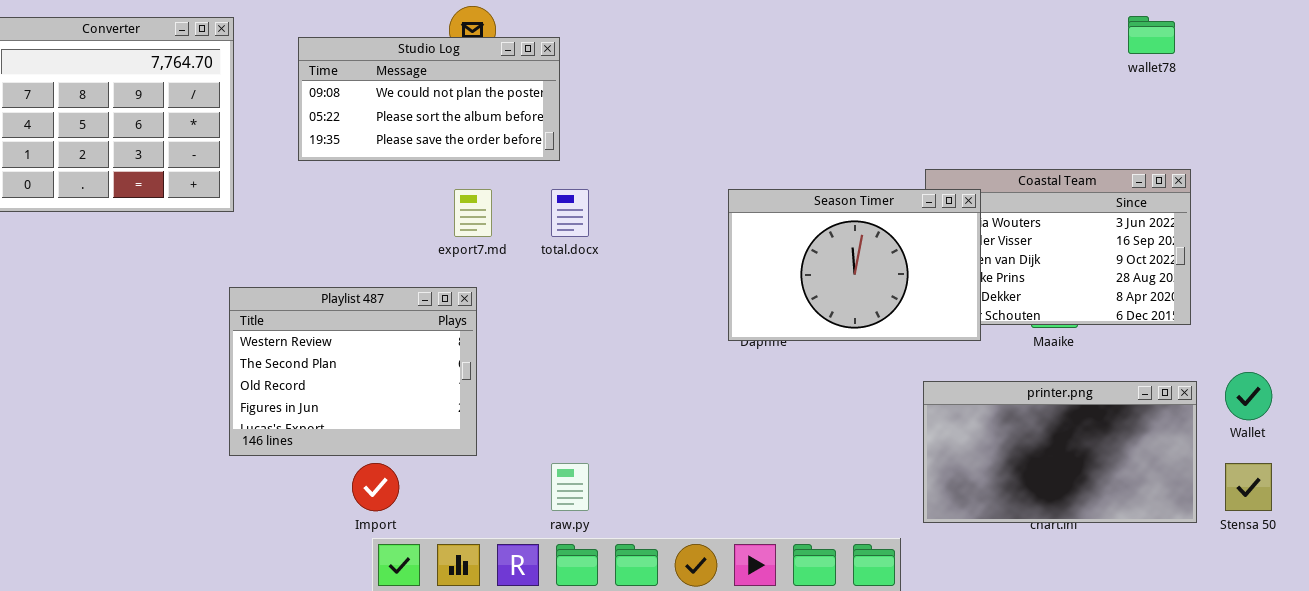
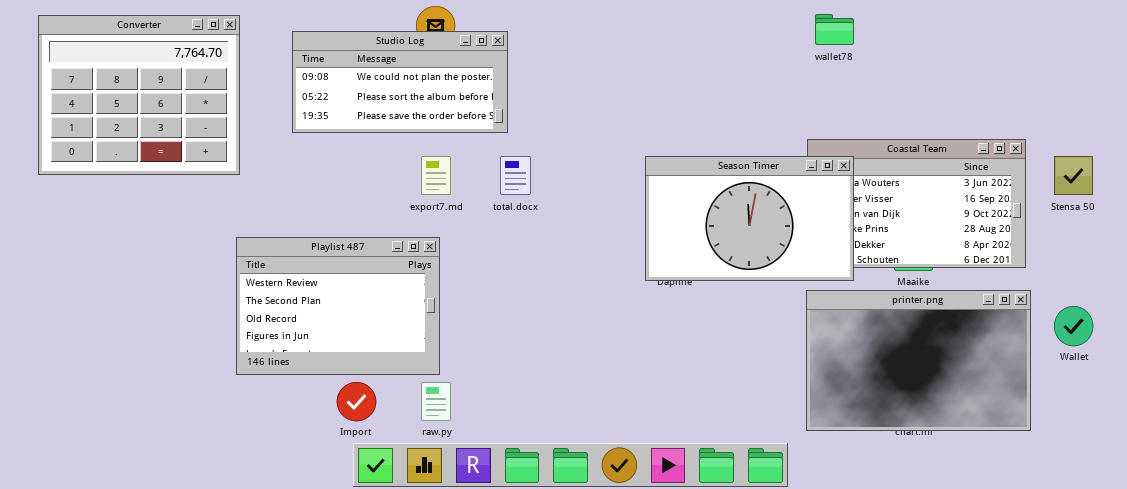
wallet78: [1128,16,1175,54] -> [815,14,854,45], moved
printer.png: [923,381,1197,523] -> [806,290,1031,431], resized
raw.py: [551,463,589,511] -> [421,382,451,421], moved
Stensa 50: [1225,463,1272,511] -> [1054,156,1093,195], moved

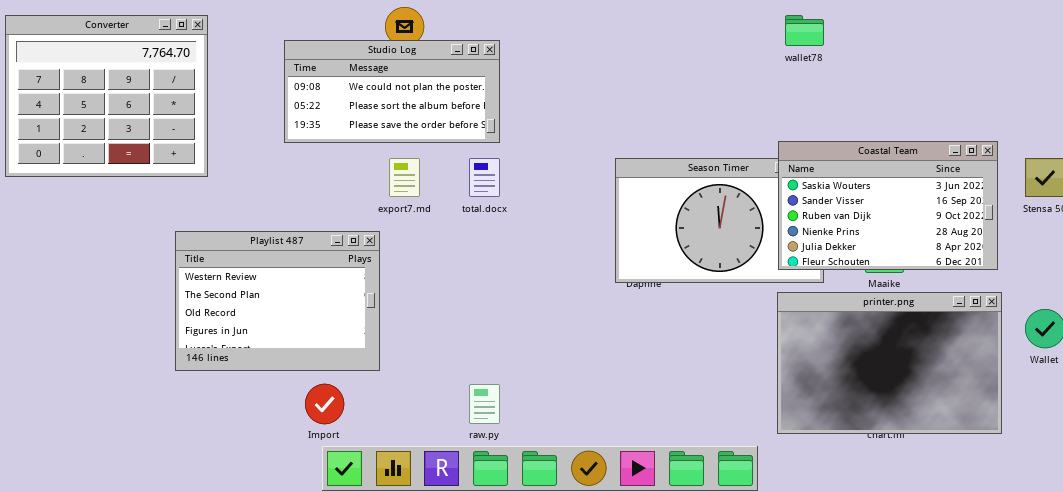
Studio Log: [292,31,508,133] -> [284,40,500,143], moved
Coastal Team: [807,139,1026,268] -> [778,141,998,270], raised
Playlist 487: [236,237,440,375] -> [175,231,380,371], moved
raw.py: [421,382,451,421] -> [469,384,500,424], moved

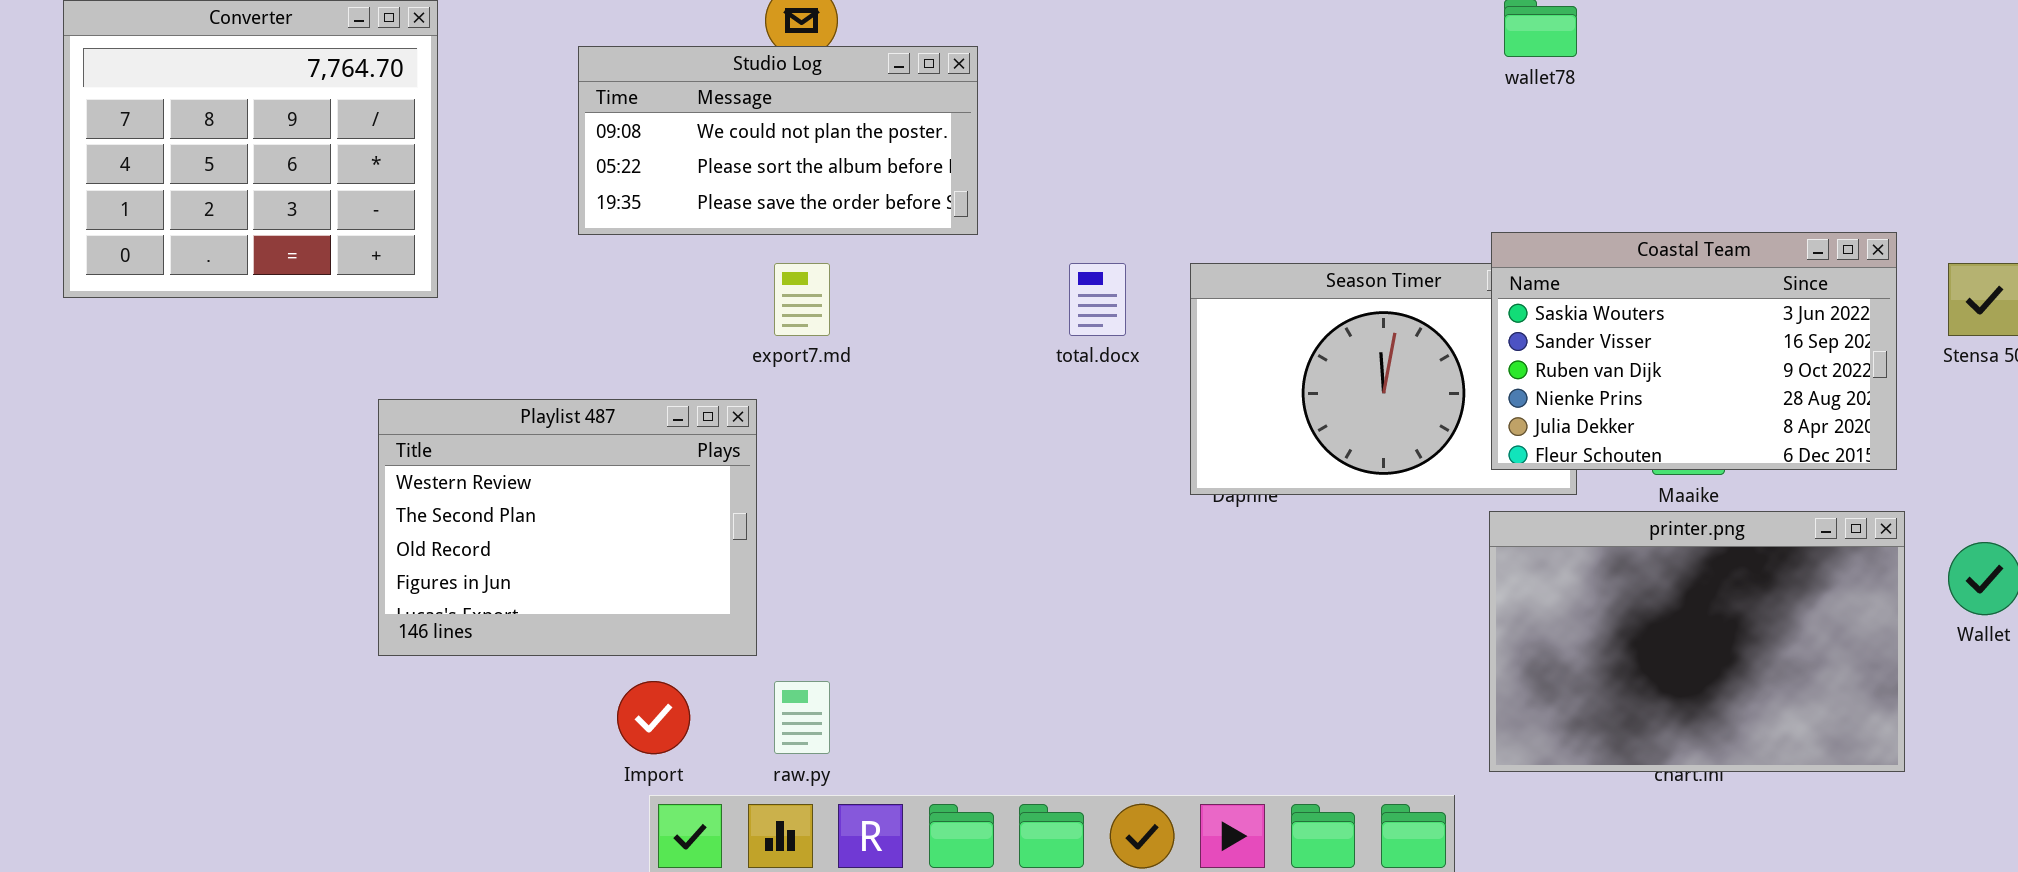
total.docx: [469,158,500,197] -> [1069,263,1126,336], moved
raw.py: [469,384,500,424] -> [774,681,830,754], moved

